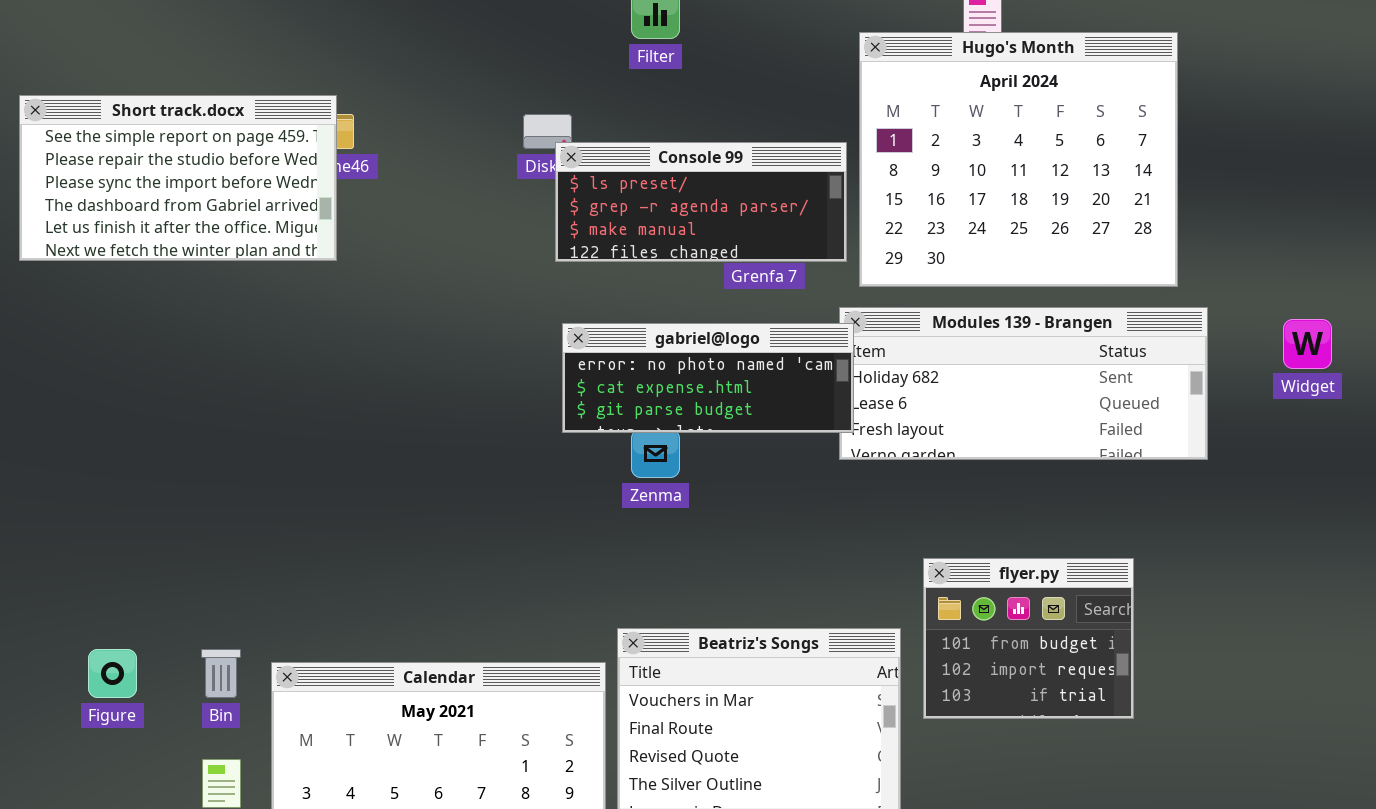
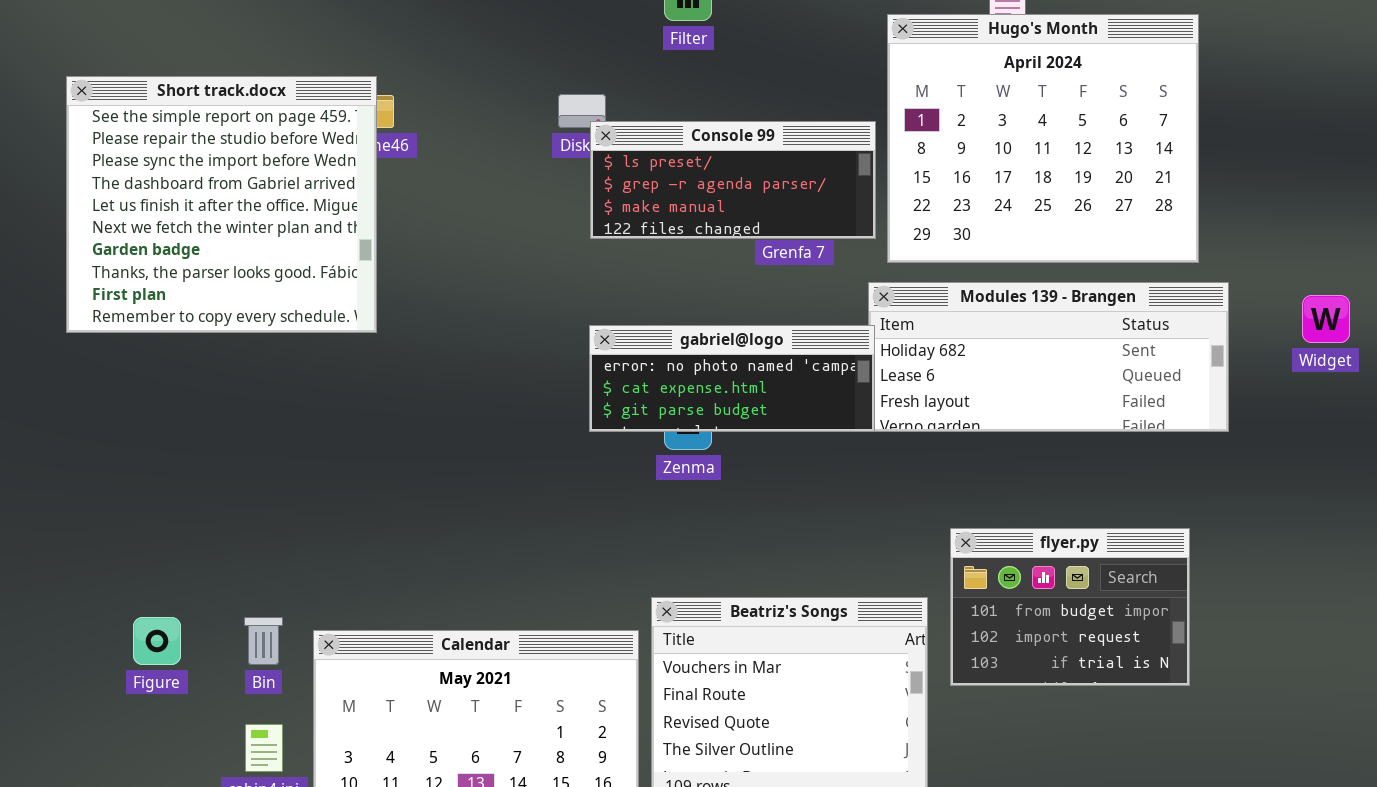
Short track.docx: [19,95,337,261] -> [66,76,377,333], resized
gabriel@logo: [562,323,854,433] -> [589,325,875,432], moved
flyer.py: [923,558,1134,719] -> [950,528,1190,686], resized

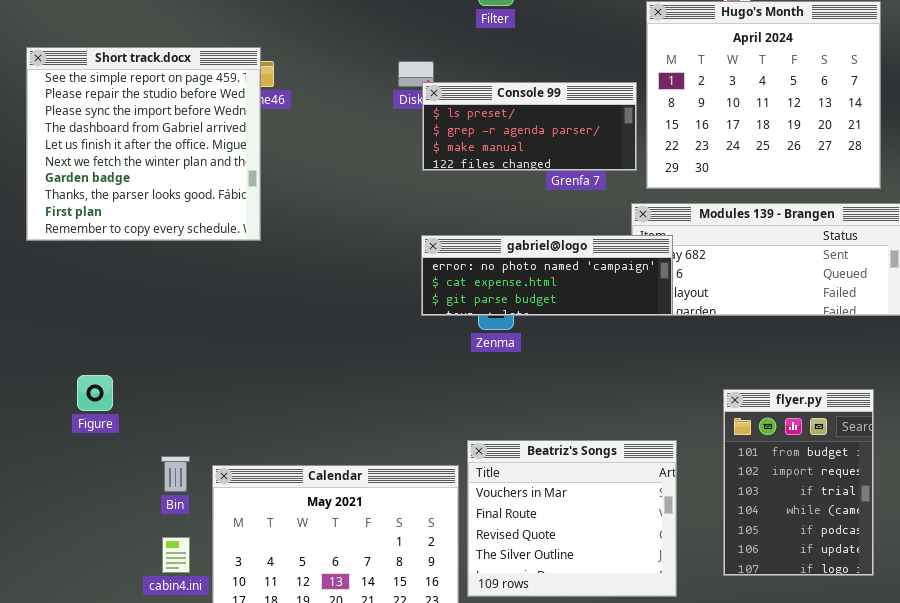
gabriel@logo: [589,325,875,432] -> [421,235,673,316], resized
flyer.py: [950,528,1190,686] -> [723,389,874,576], resized
Figure: [133,617,181,665] -> [77,375,113,411], moved

